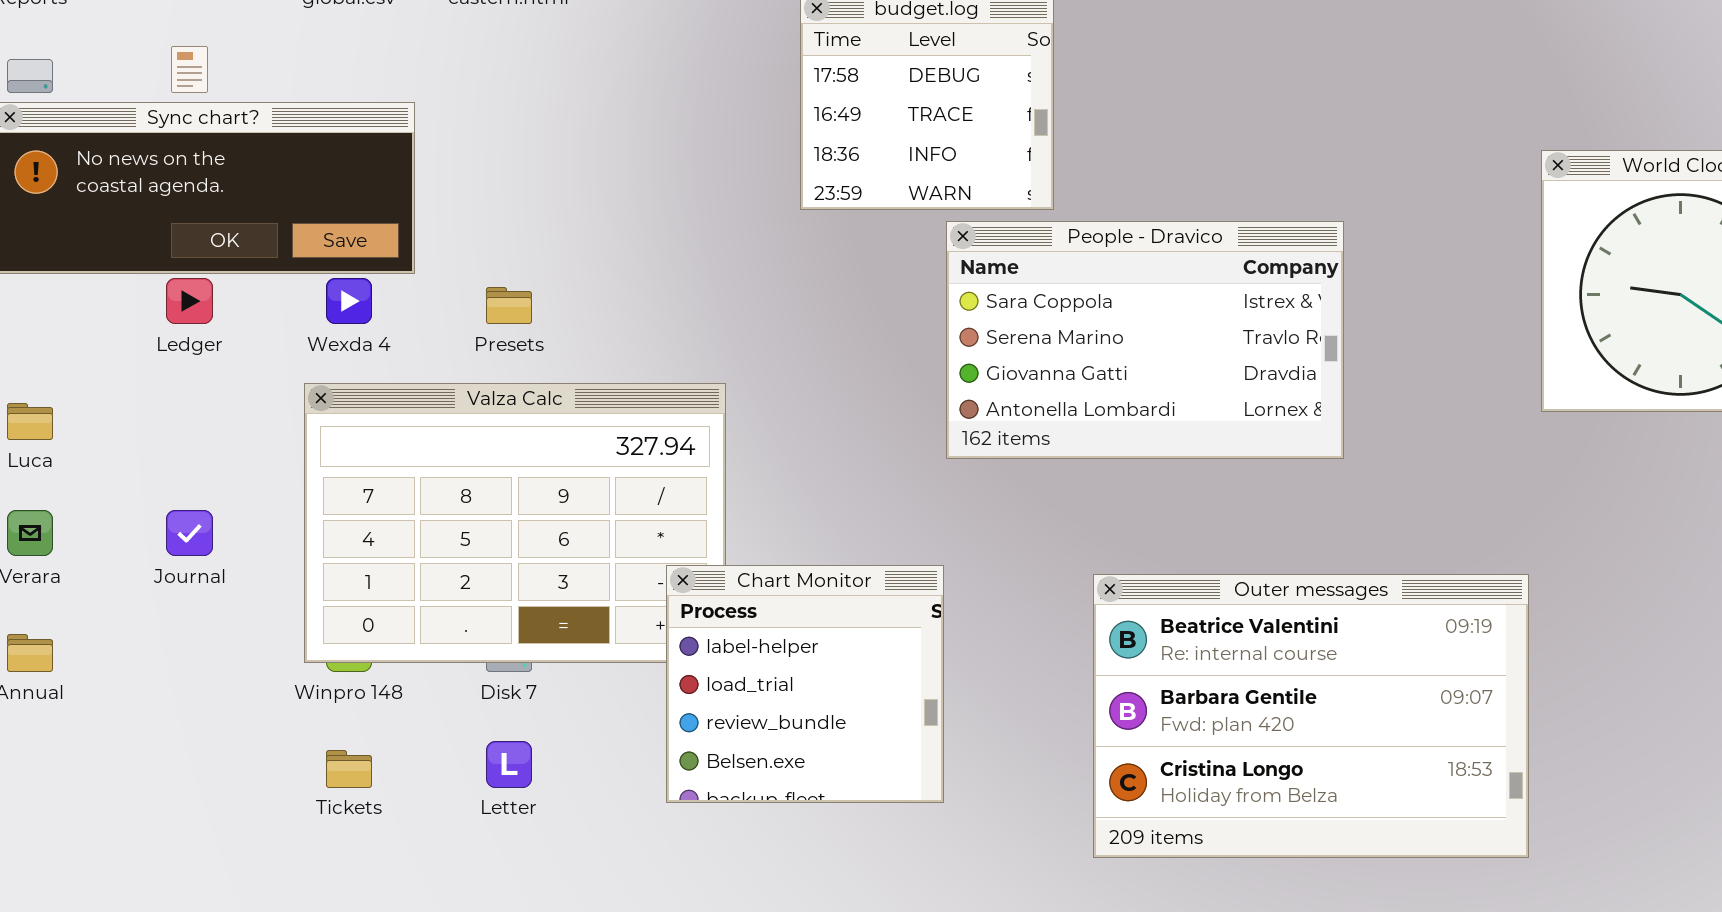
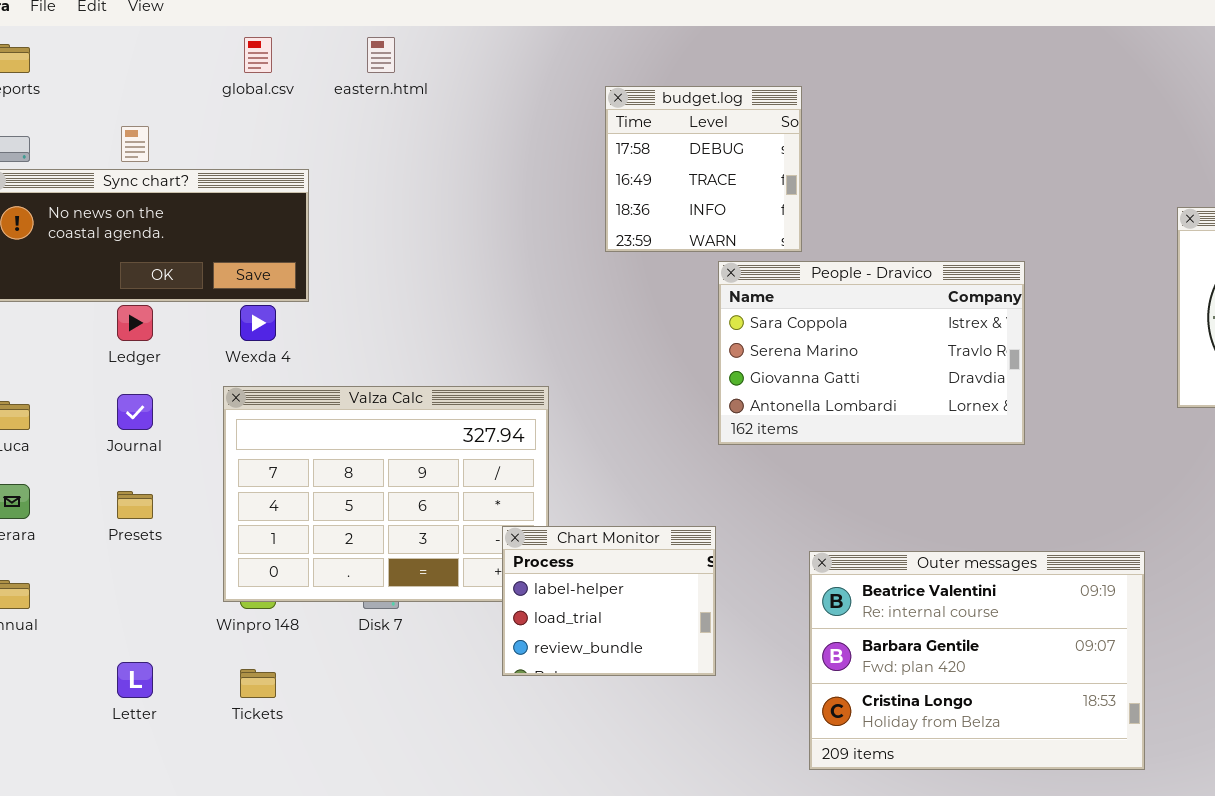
Presets: [486,287,532,324] -> [117,491,153,519], moved
Journal: [166,510,213,556] -> [117,394,153,430], moved
Chart Monitor: [666,565,944,803] -> [502,526,716,676], resized
Outer messages: [1093,574,1529,858] -> [809,551,1145,770], moved
Letter: [486,741,532,788] -> [117,662,153,698], moved

